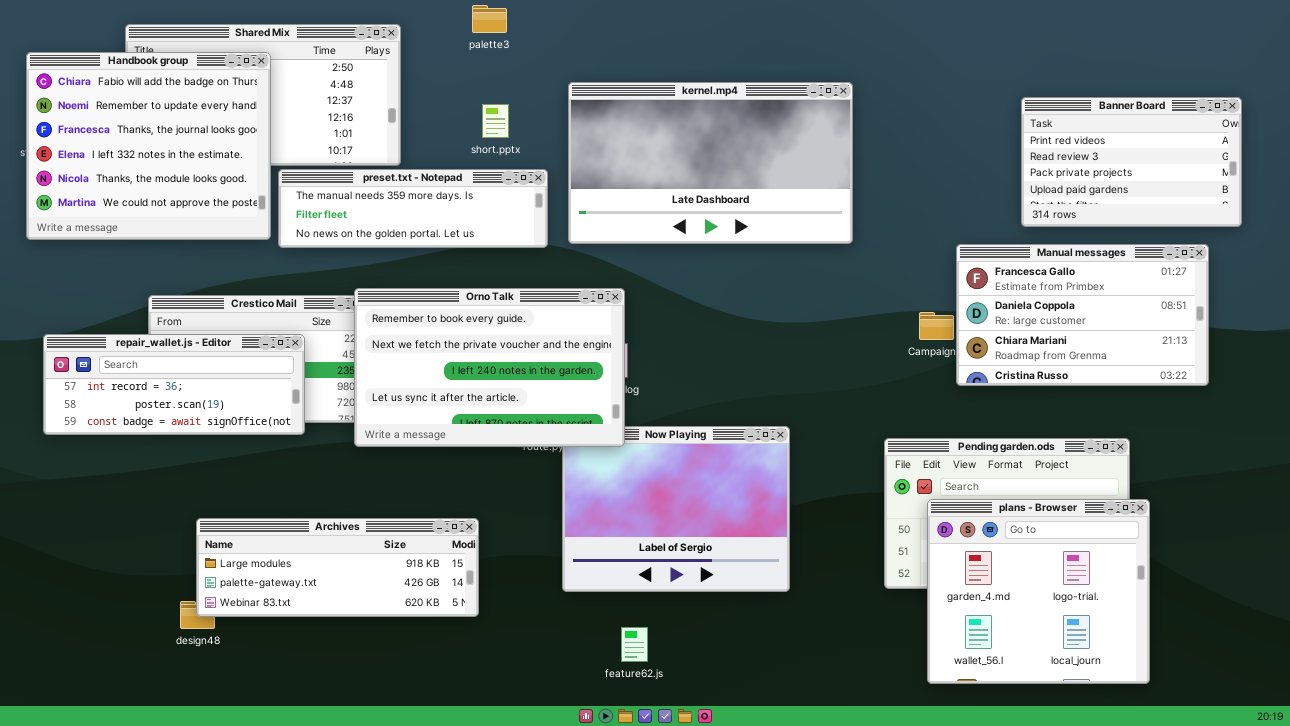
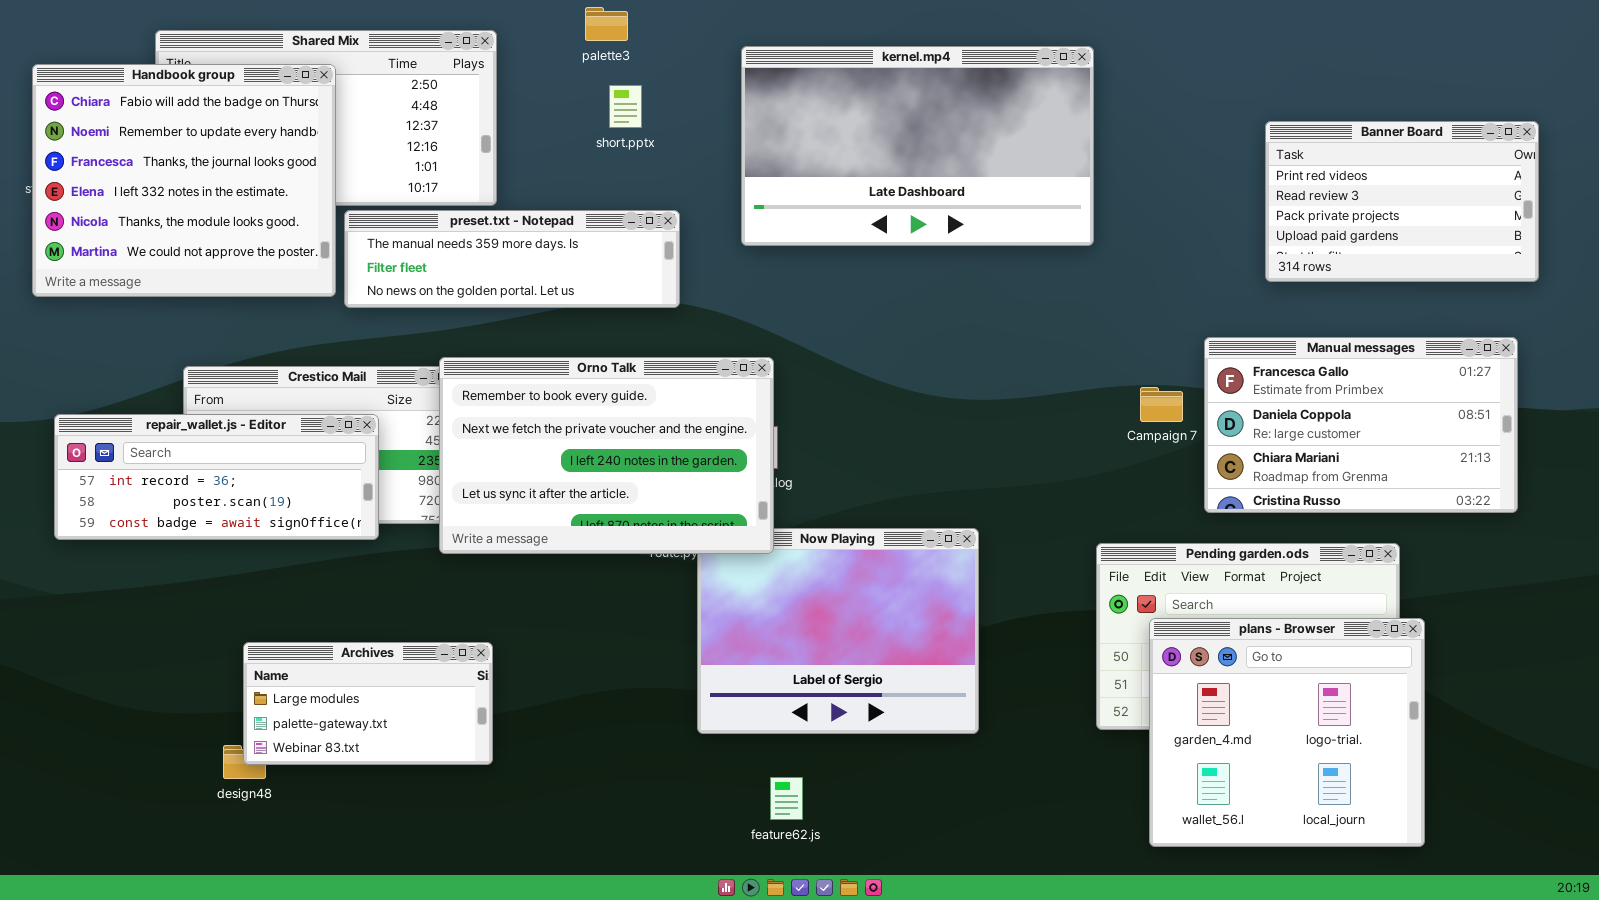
kernel.mp4: [568,82,853,244] -> [741,46,1094,246], moved
short.pptx: [482,104,509,138] -> [609,85,642,128], moved
Manual messages: [956,244,1209,386] -> [1204,337,1518,513], moved
Archives: [196,518,479,617] -> [243,642,493,765], resized

